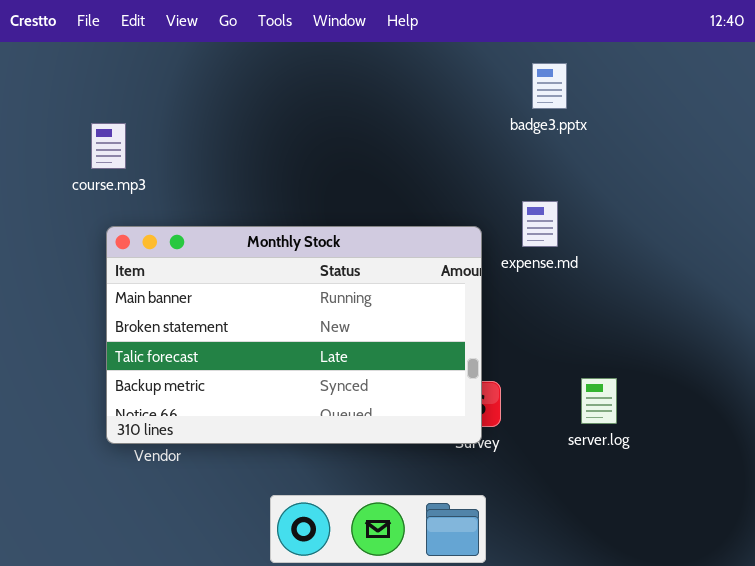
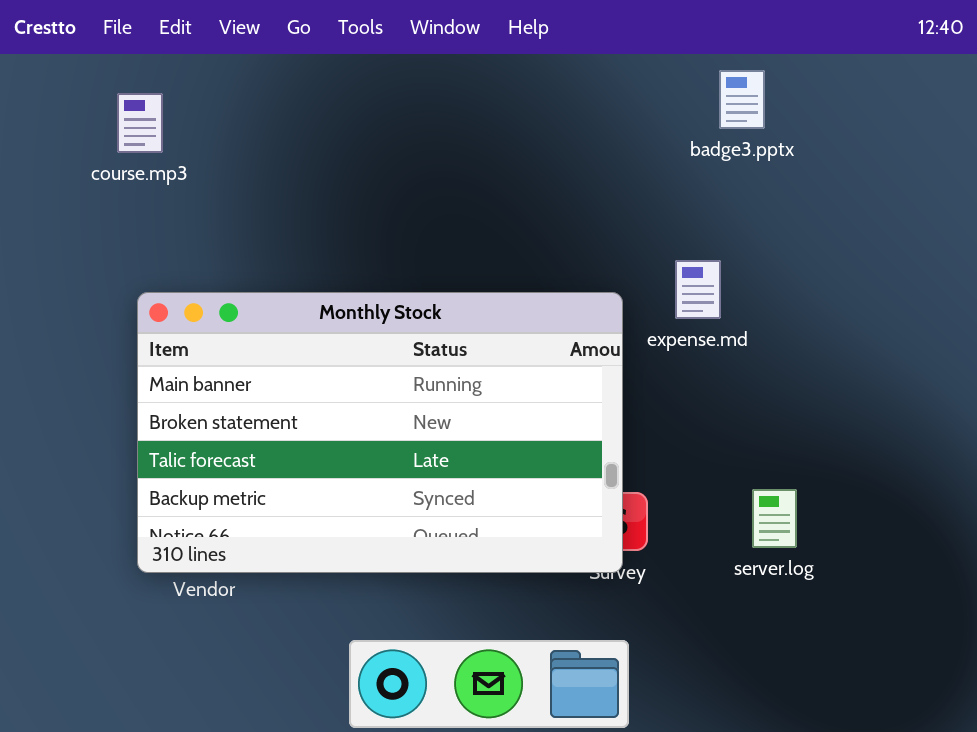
badge3.pptx: [532,63,567,109] -> [719,70,765,129], moved
course.mp3: [91,123,126,169] -> [117,93,163,153], moved

